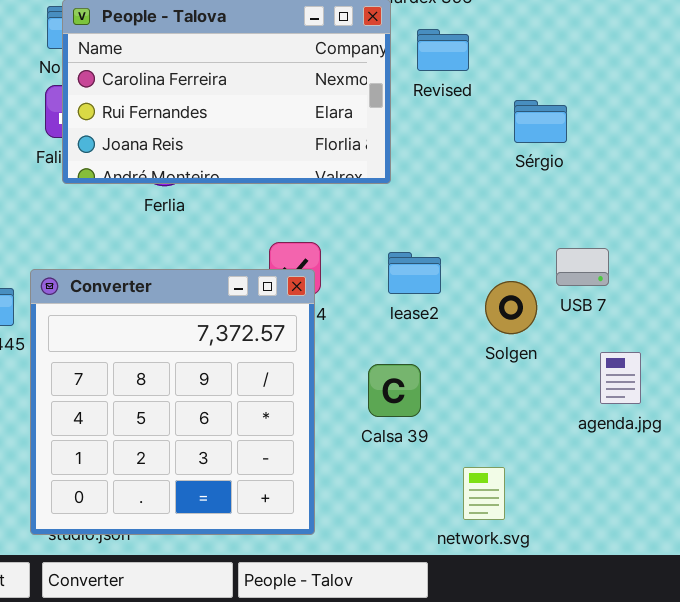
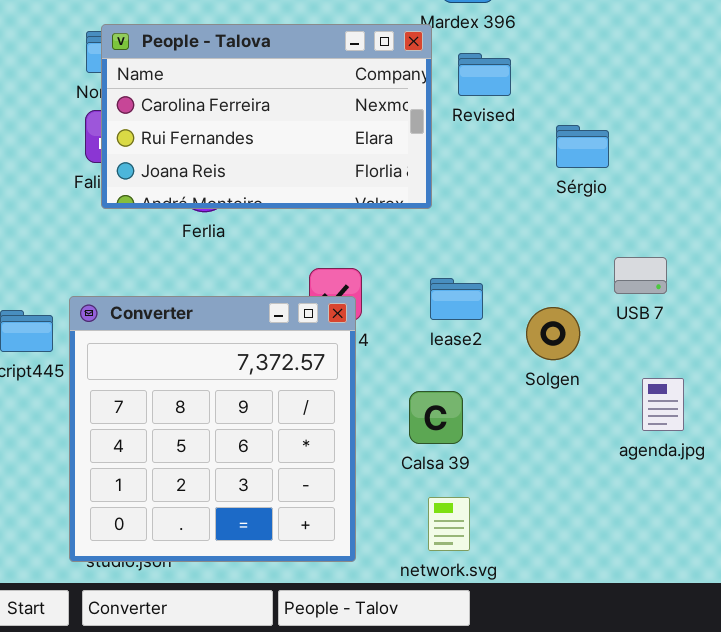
USB 7: [556,248,609,286] -> [614,257,667,294], moved
network.svg: [463,467,505,520] -> [428,497,470,551], moved

